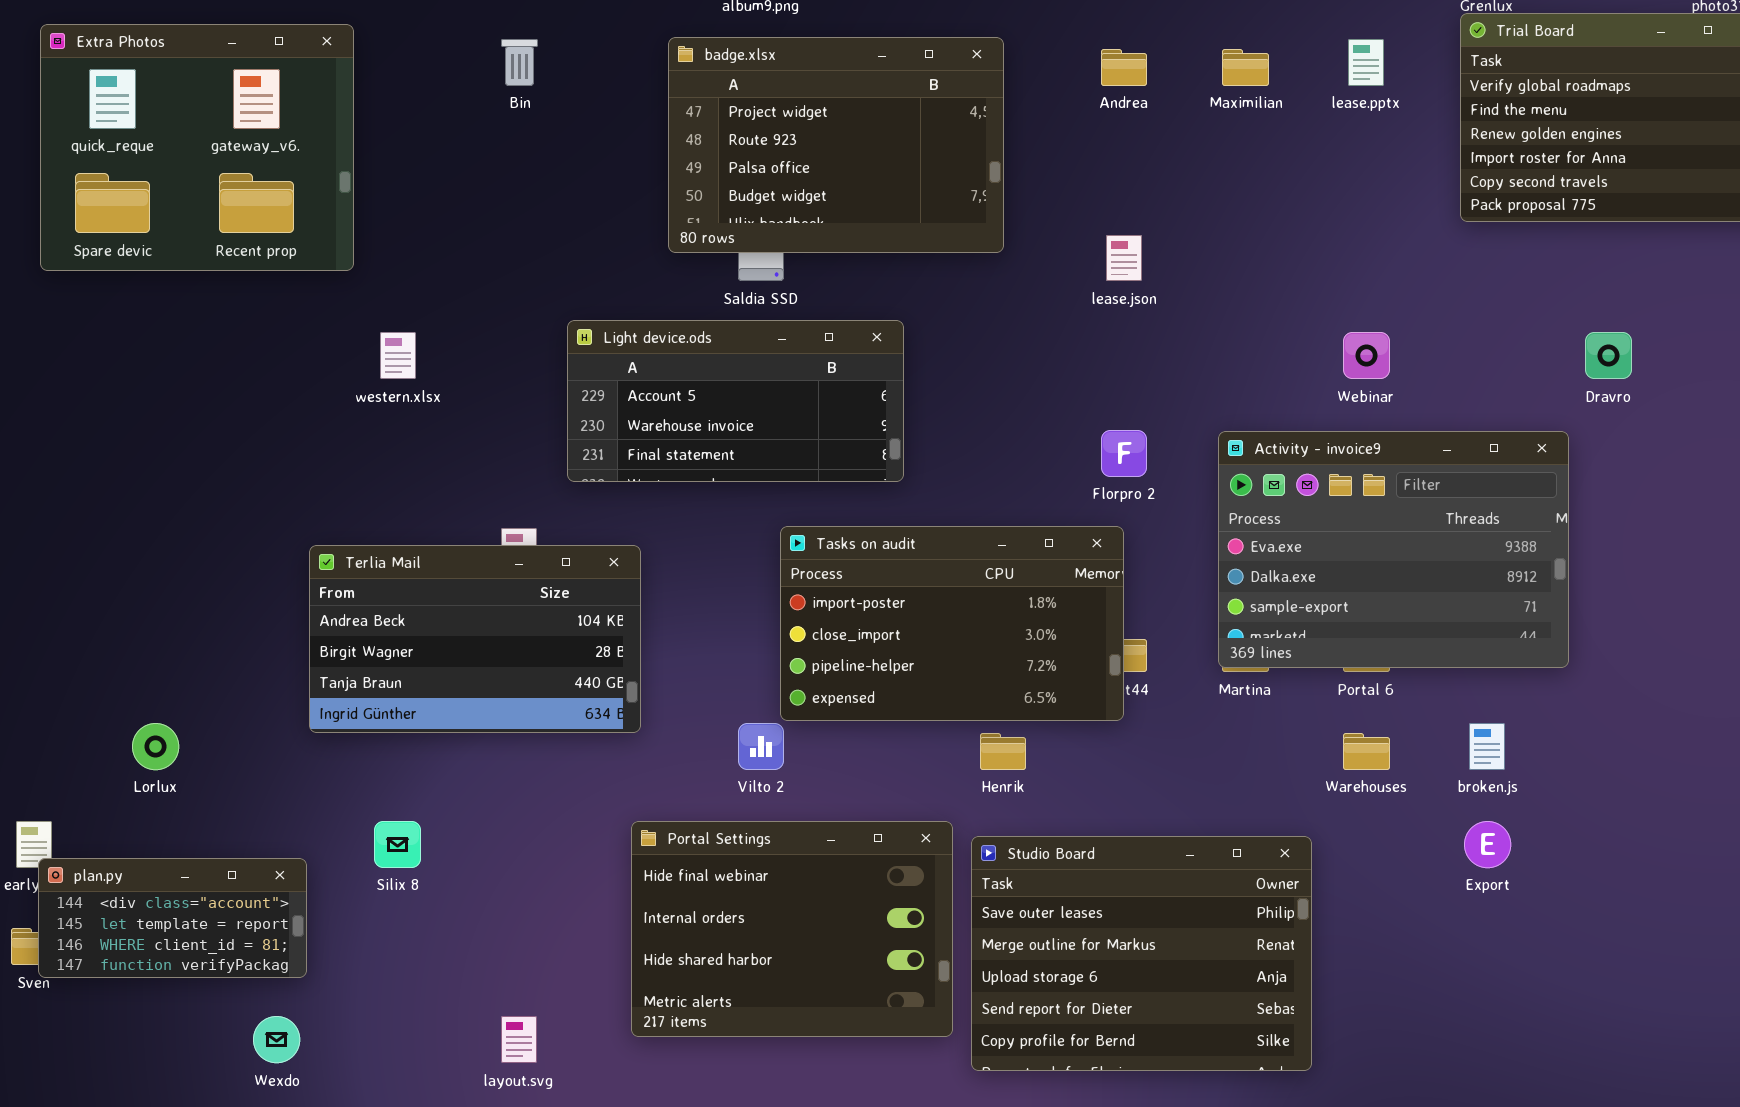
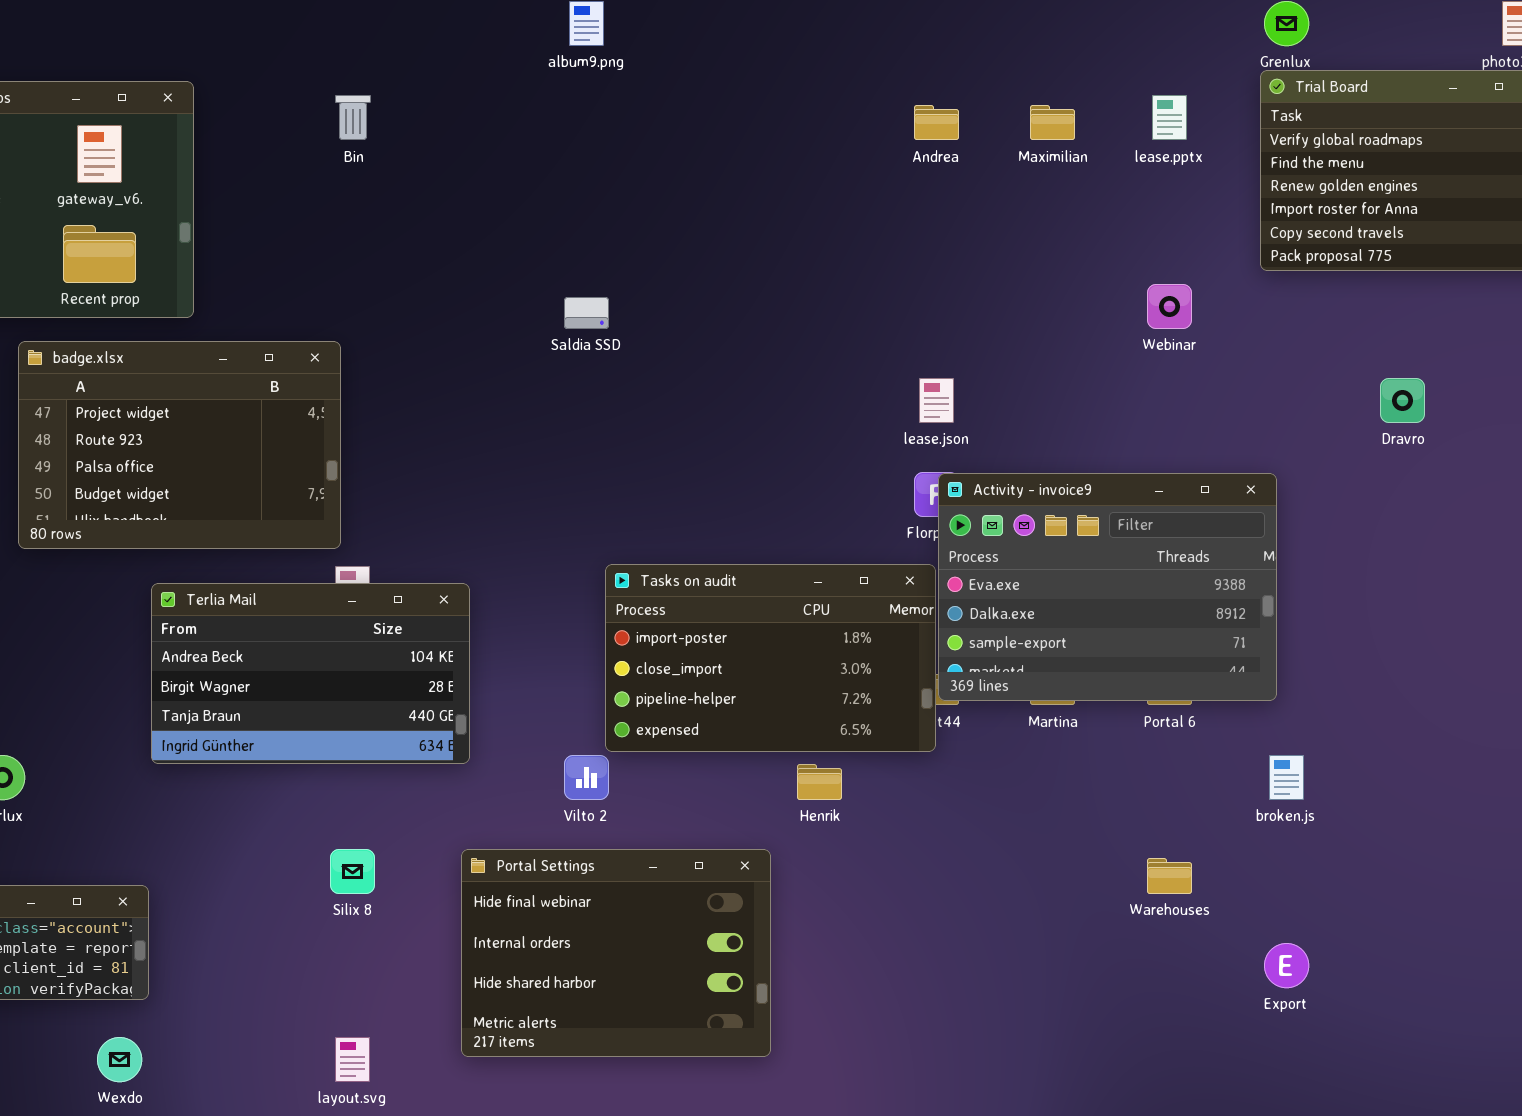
badge.xlsx: [668,37,1004,253] -> [18,341,341,549], moved
lease.json: [1106,235,1142,281] -> [919,378,954,423], moved
Light device.ods: [567,320,904,482] -> none, closed
Webinar: [1343,332,1390,379] -> [1147,284,1192,329], moved
Activity - invoice9: [1218,431,1569,668] -> [938,473,1277,701], moved
Warehouses: [1343,733,1390,770] -> [1147,858,1192,894], moved
Silix 8: [374,821,421,868] -> [330,849,375,894], moved
Export: [1464,821,1511,868] -> [1264,943,1309,988], moved
Studio Board: [971,836,1312,1071] -> none, closed

